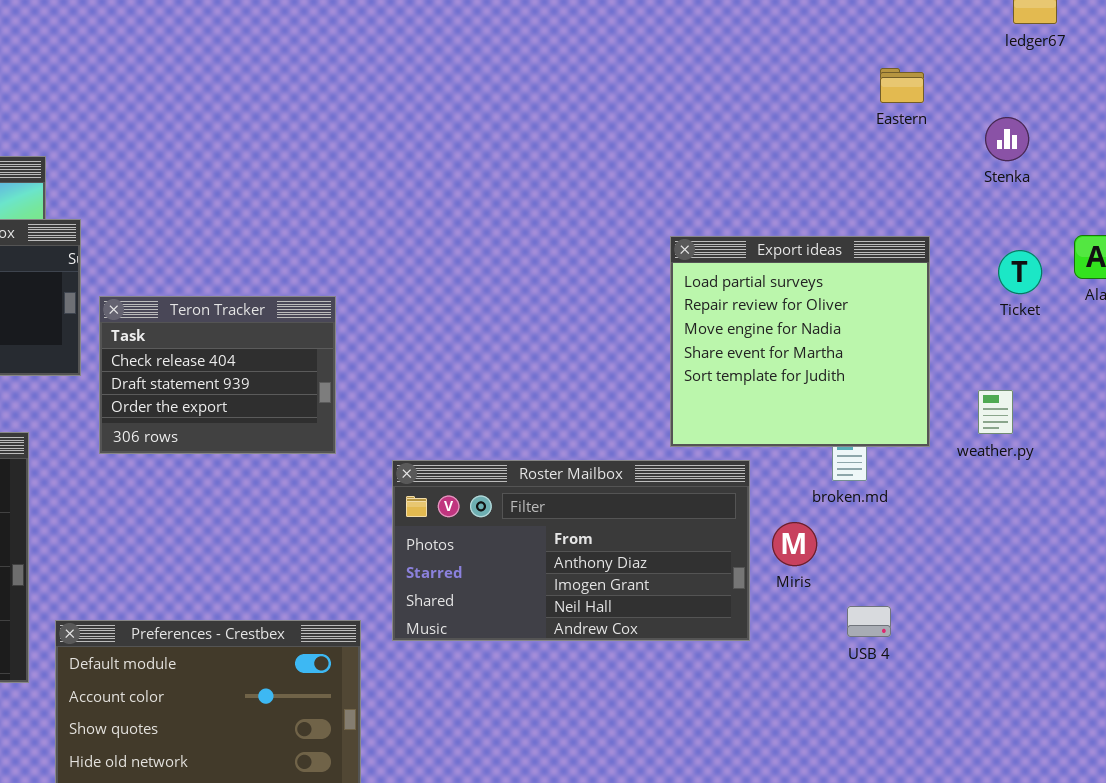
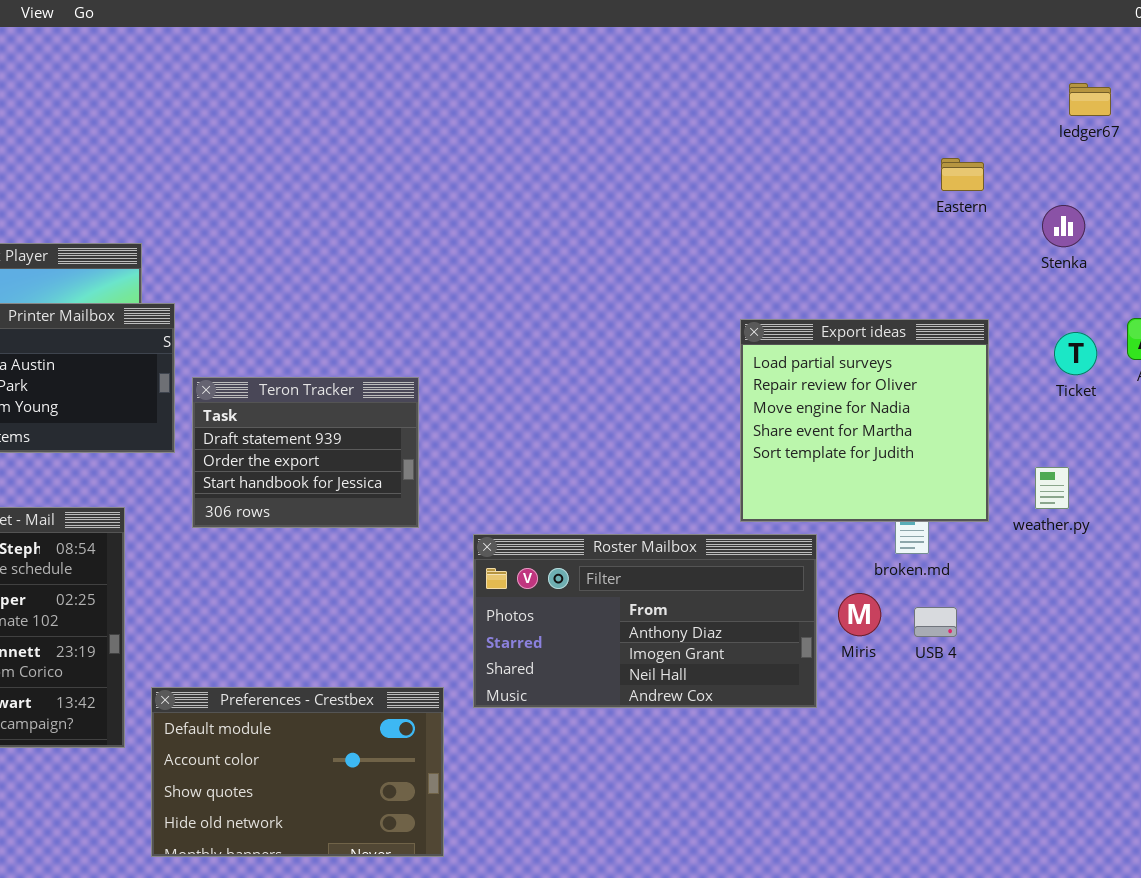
Teron Tracker: [99,296,336,454] -> [192,377,419,528], scrolled down 1 row
USB 4: [847,606,891,637] -> [914,607,957,637], moved

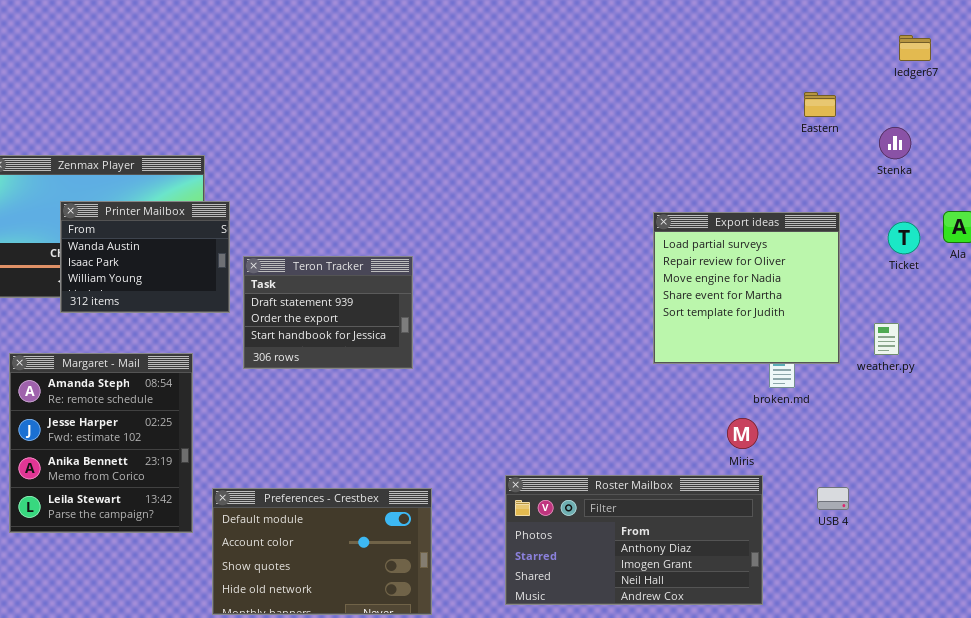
Roster Mailbox: [473,534,817,708] -> [505,475,763,605], moved
USB 4: [914,607,957,637] -> [817,487,849,510], moved

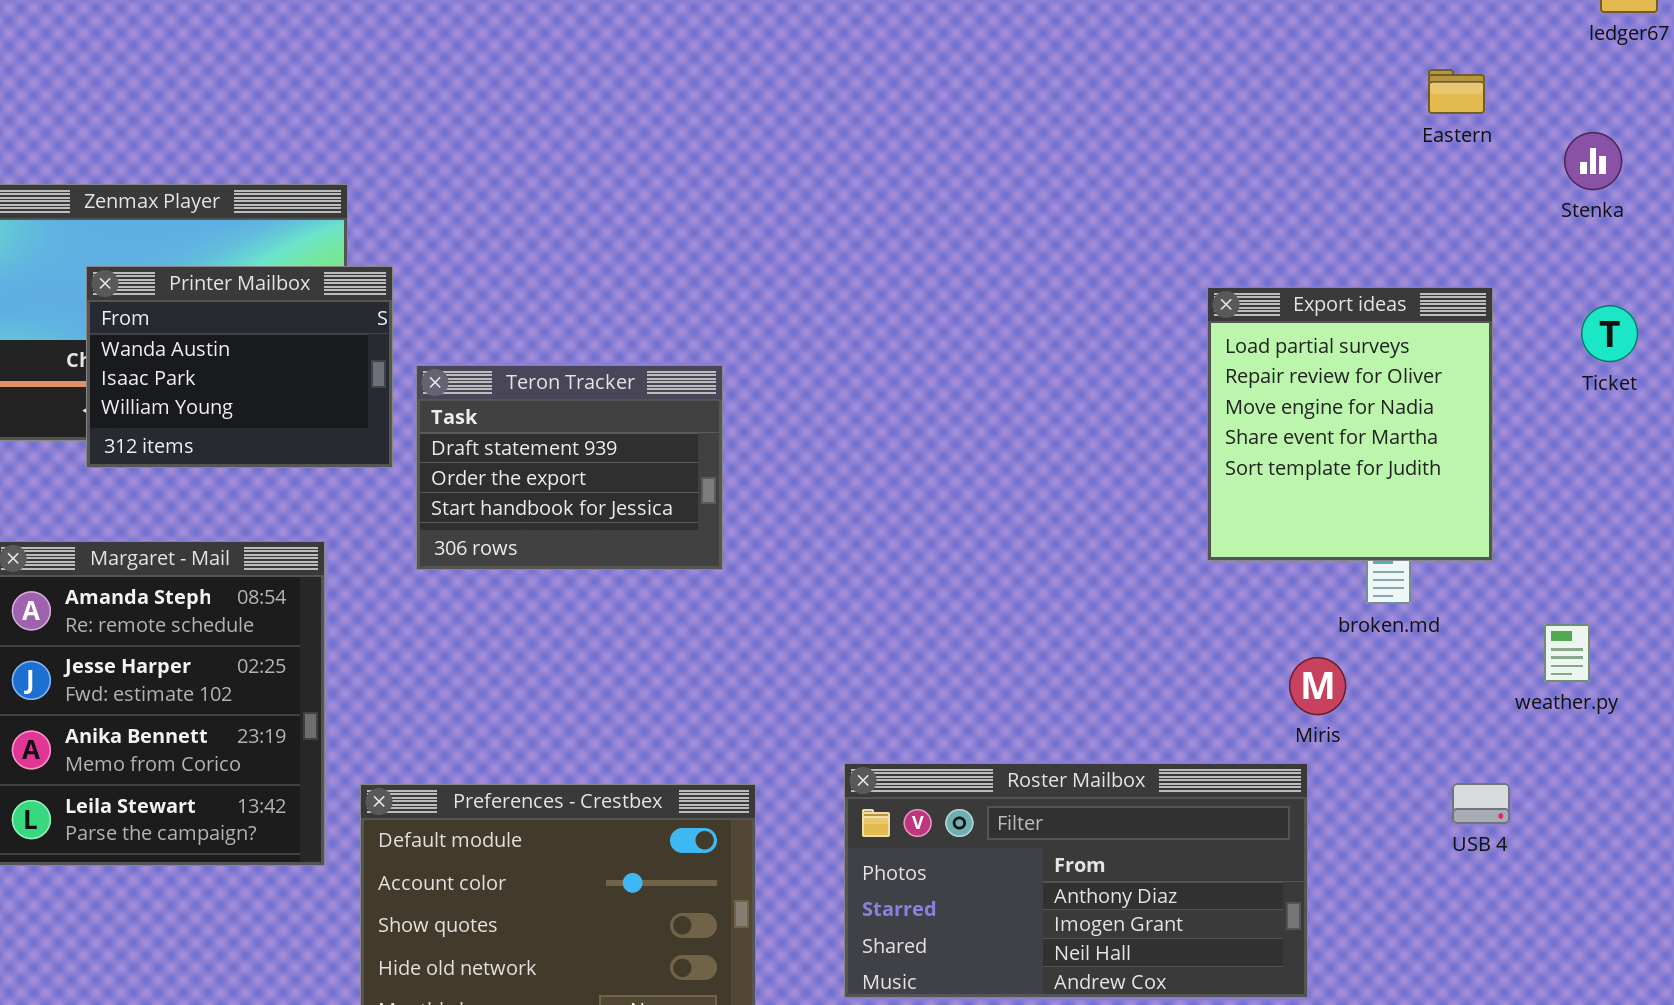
Export ideas: [653,212,840,364] -> [1207,287,1493,561], resized
weather.py: [874,323,899,355] -> [1544,624,1590,682], moved
Roster Mailbox: [505,475,763,605] -> [844,763,1308,998], moved

